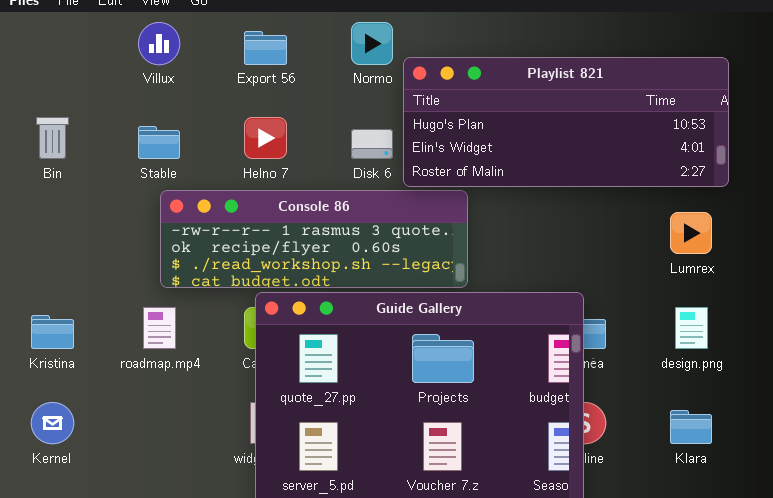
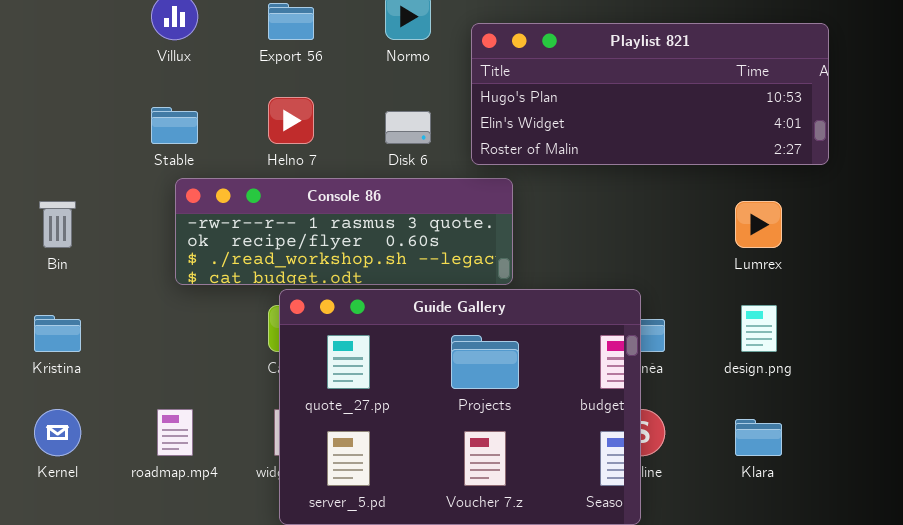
Playlist 821: [403,57,729,187] -> [471,23,829,165], moved
Bin: [36,117,69,159] -> [39,201,76,248], moved
roadmap.mp4: [143,307,176,349] -> [157,409,193,456], moved

